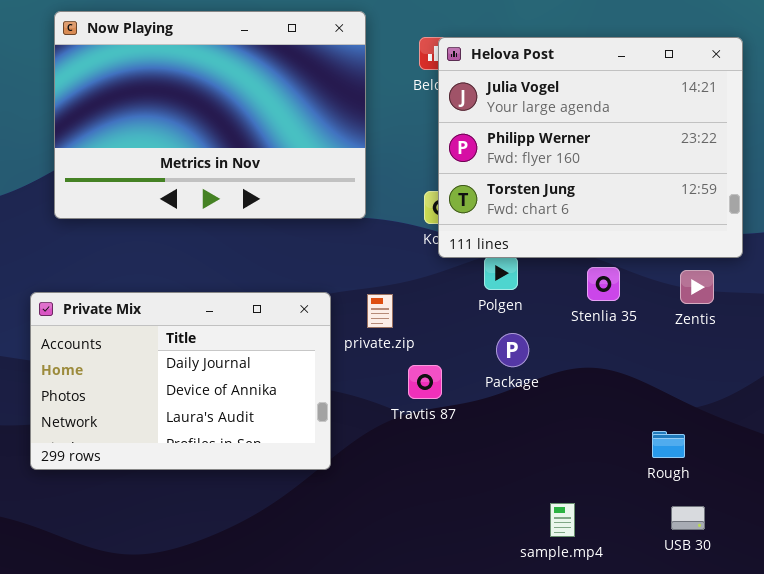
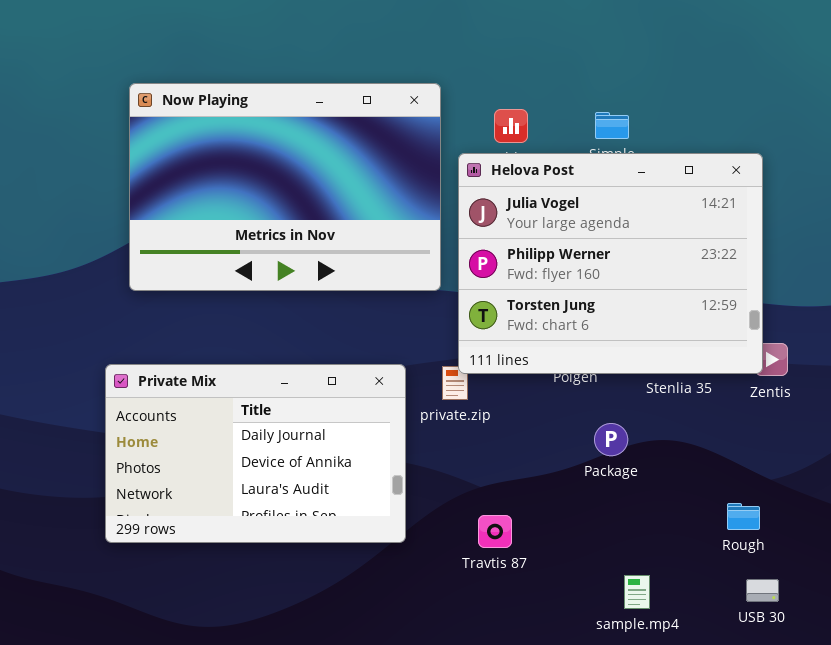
Helova Post: [438,37,743,258] -> [458,153,763,374], moved
Package: [496,333,529,367] -> [594,423,628,456], moved
Travtis 87: [408,365,442,399] -> [478,515,512,548], moved

